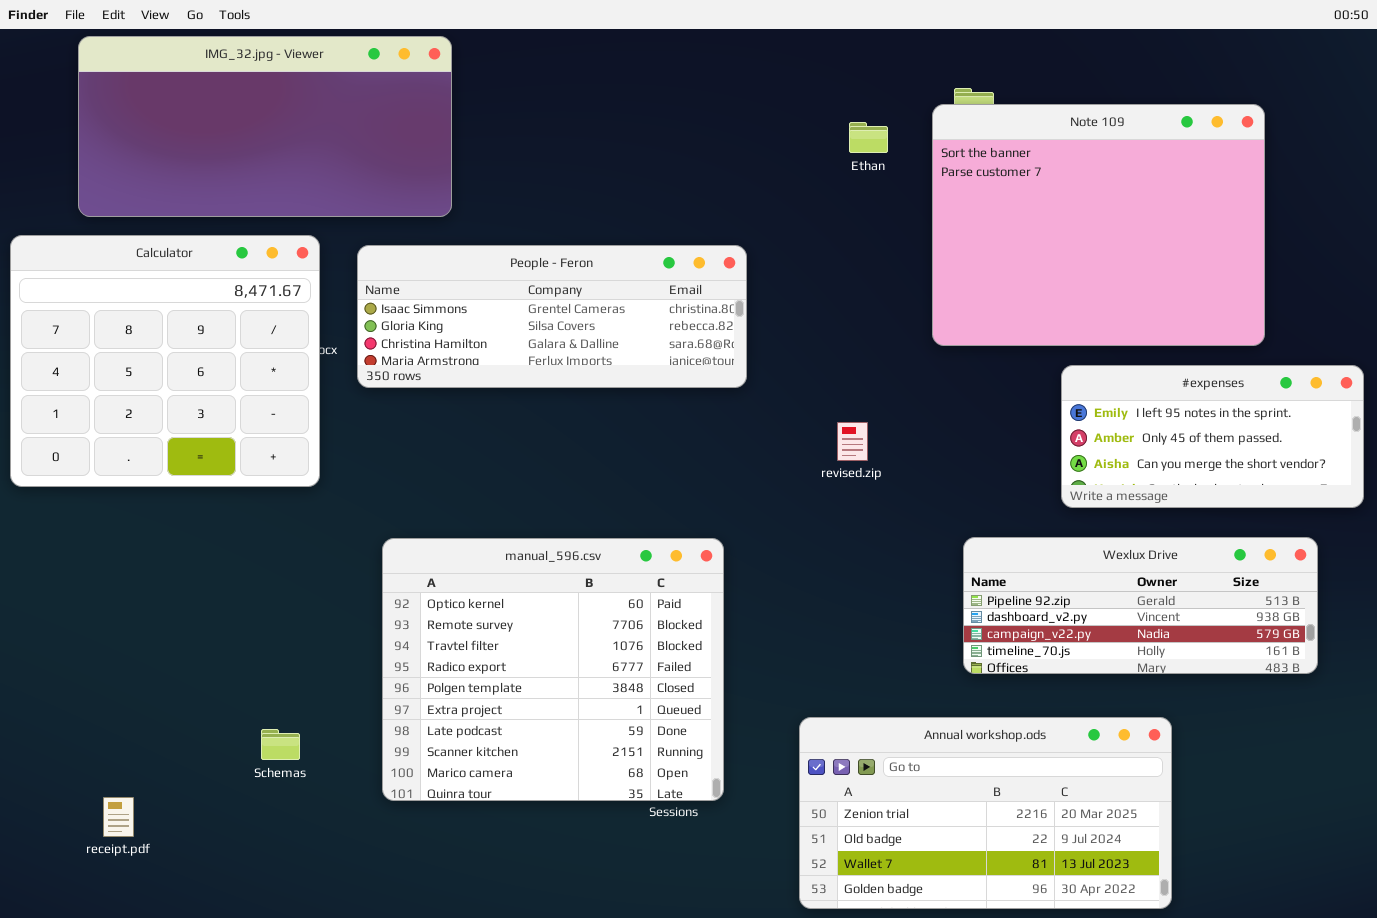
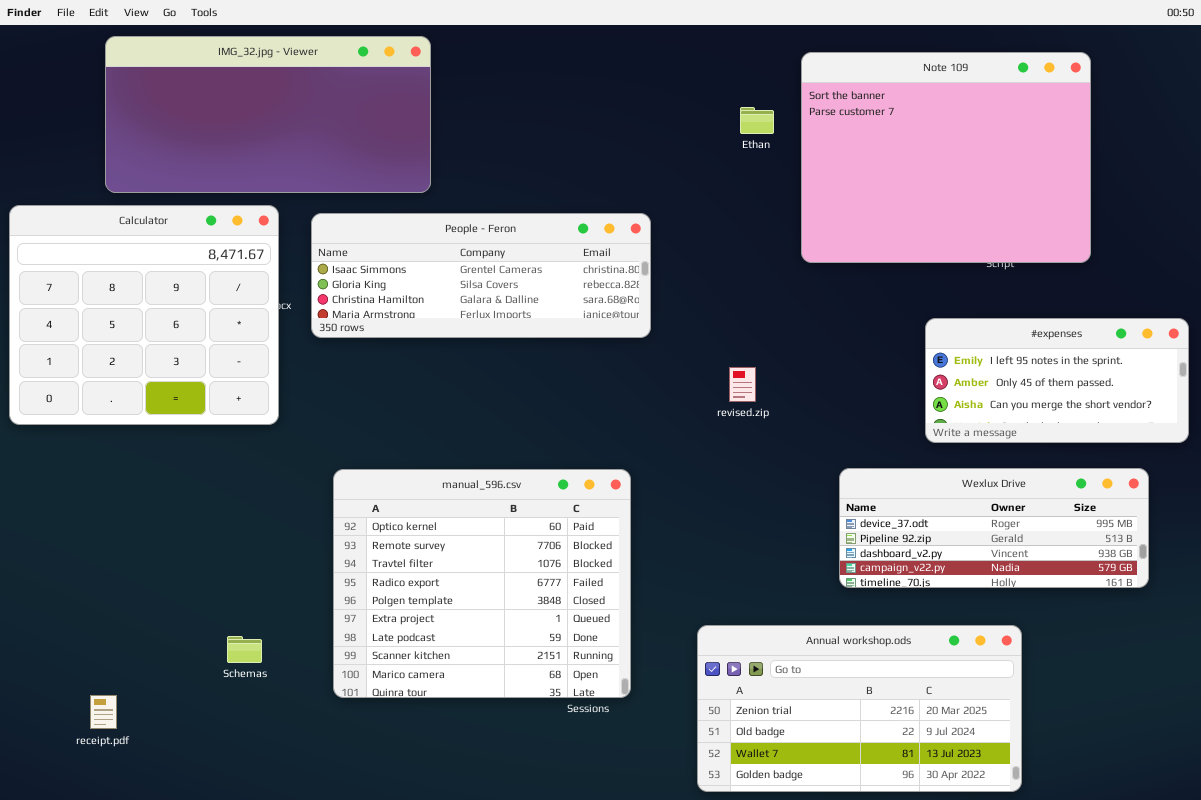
IMG_32.jpg - Viewer: [78,36,452,217] -> [105,36,431,193], moved
Note 109: [932,104,1265,346] -> [801,52,1091,263], moved
Wexlux Drive: [963,537,1318,674] -> [839,468,1149,588], scrolled up 1 row

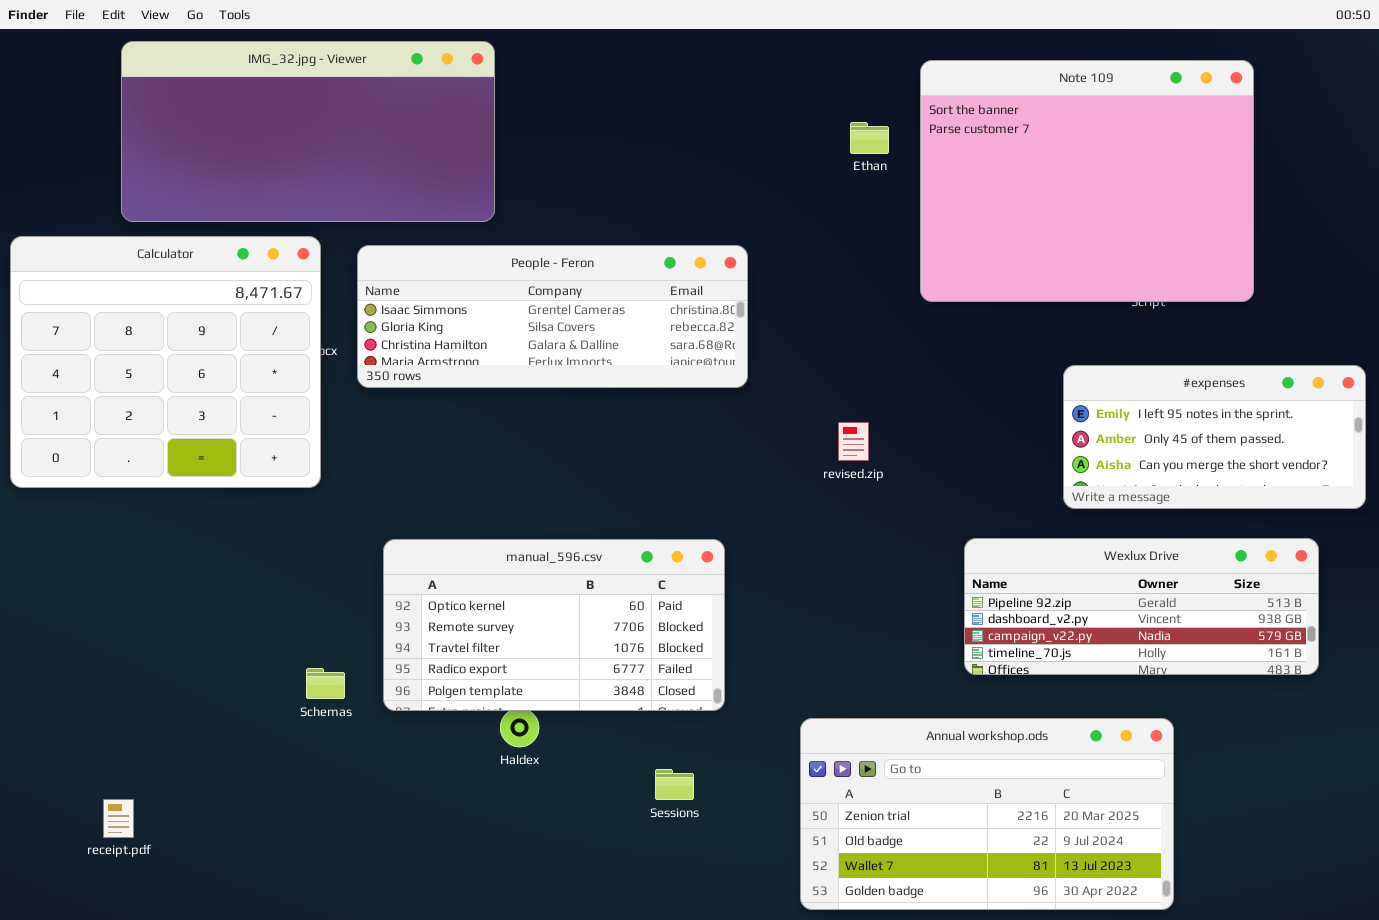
Wexlux Drive: [839,468,1149,588] -> [964,538,1319,675], scrolled down 1 row
manual_596.csv: [333,469,631,698] -> [383,539,725,711], resized
Schemas: [227,636,262,663] -> [306,668,345,699], moved

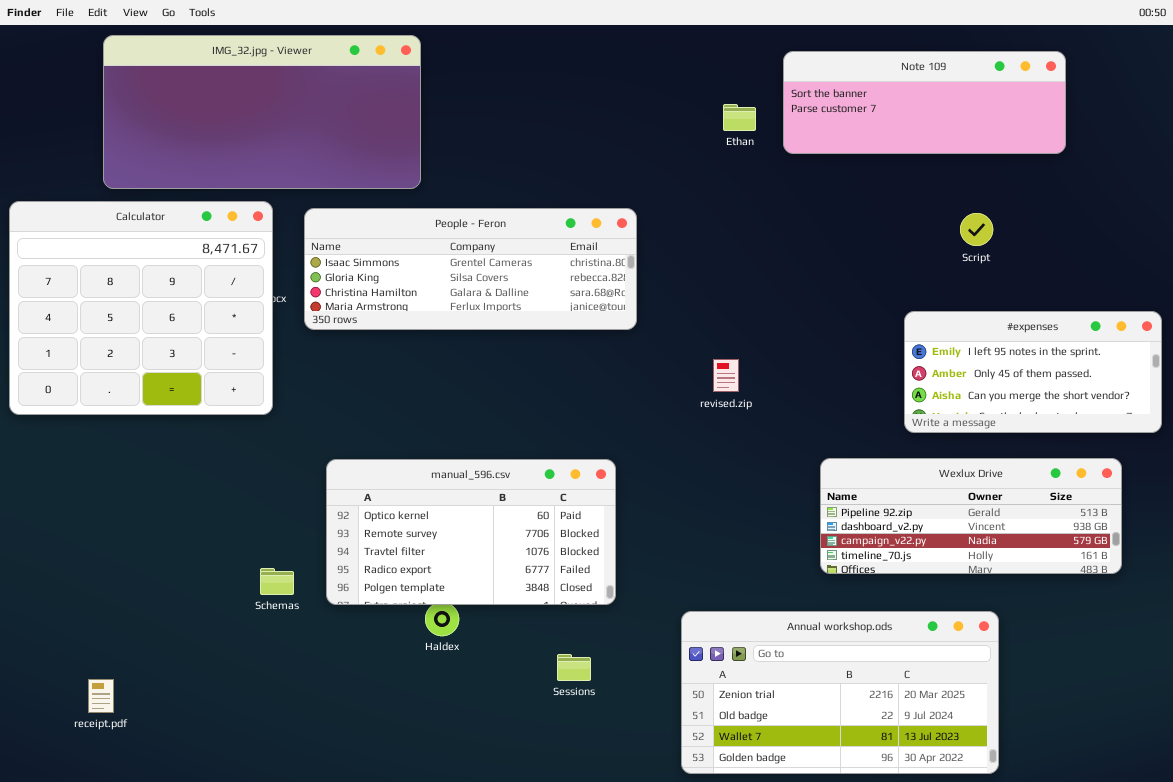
Note 109: [920,60,1254,302] -> [783,51,1066,154], resized

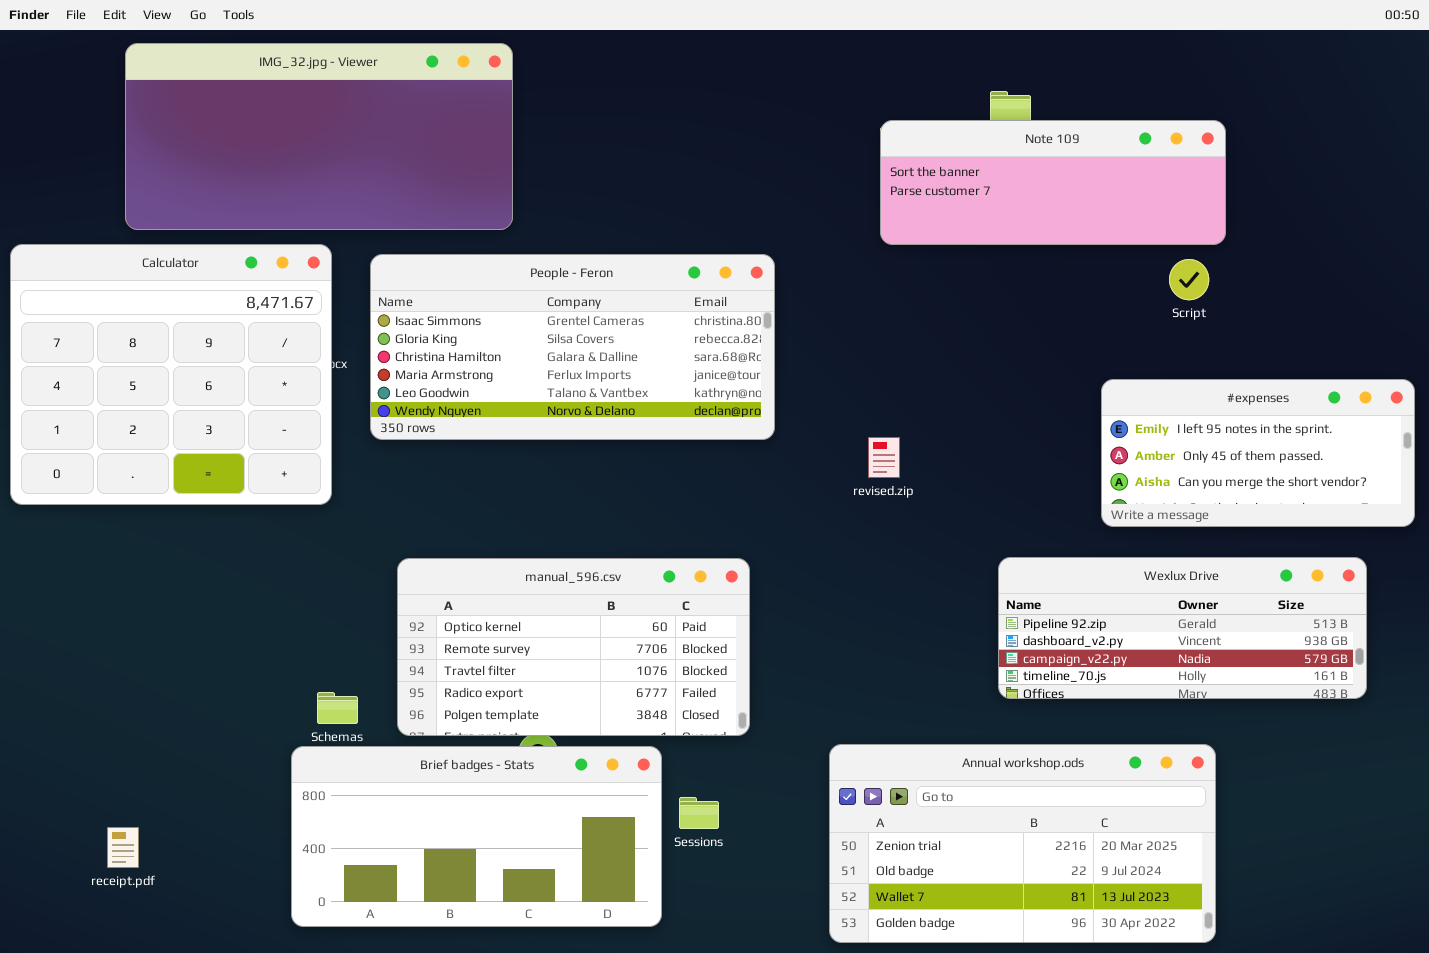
Note 109: [783,51,1066,154] -> [880,120,1226,245], moved
People - Feron: [304,208,637,330] -> [370,254,775,440], resized
Brief badges - Stats: none -> [291,746,662,927], opened

